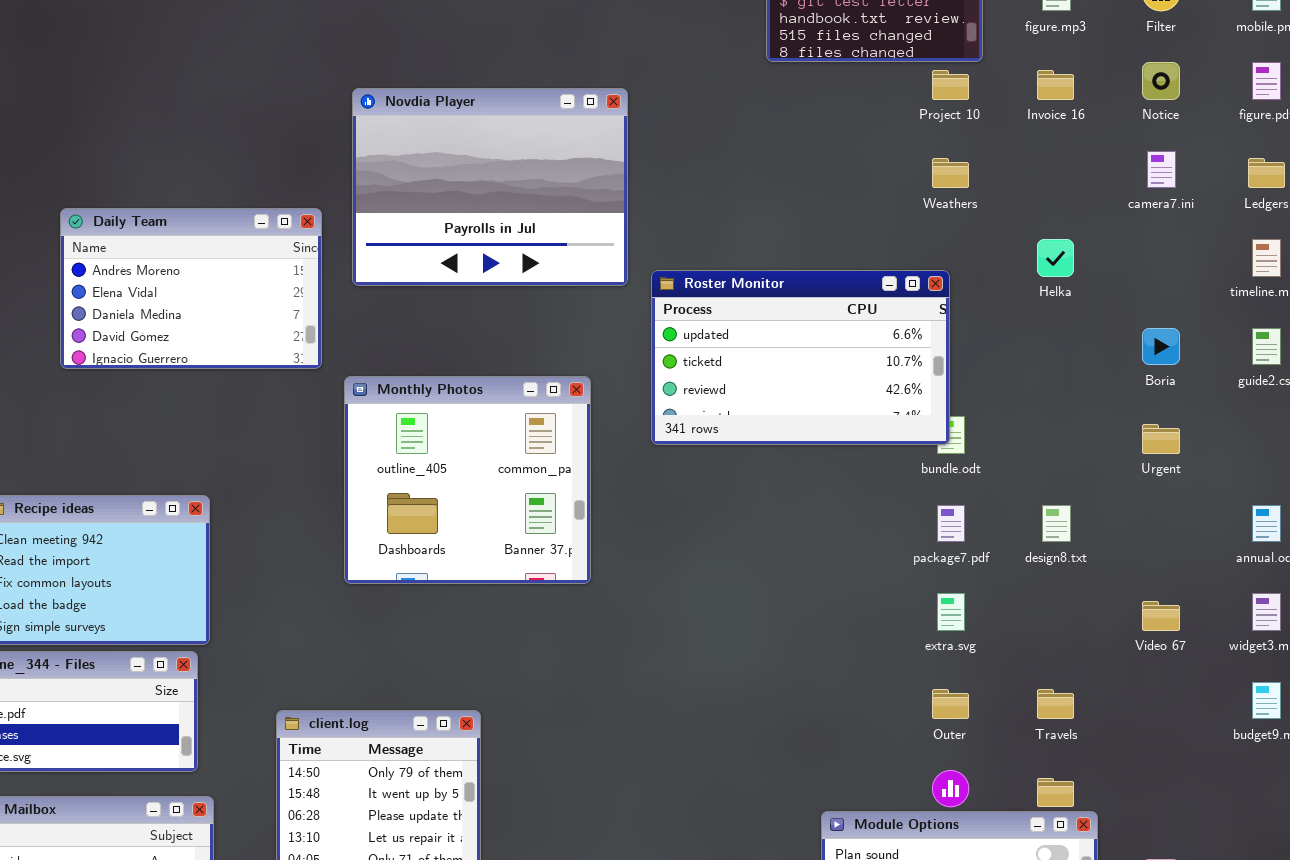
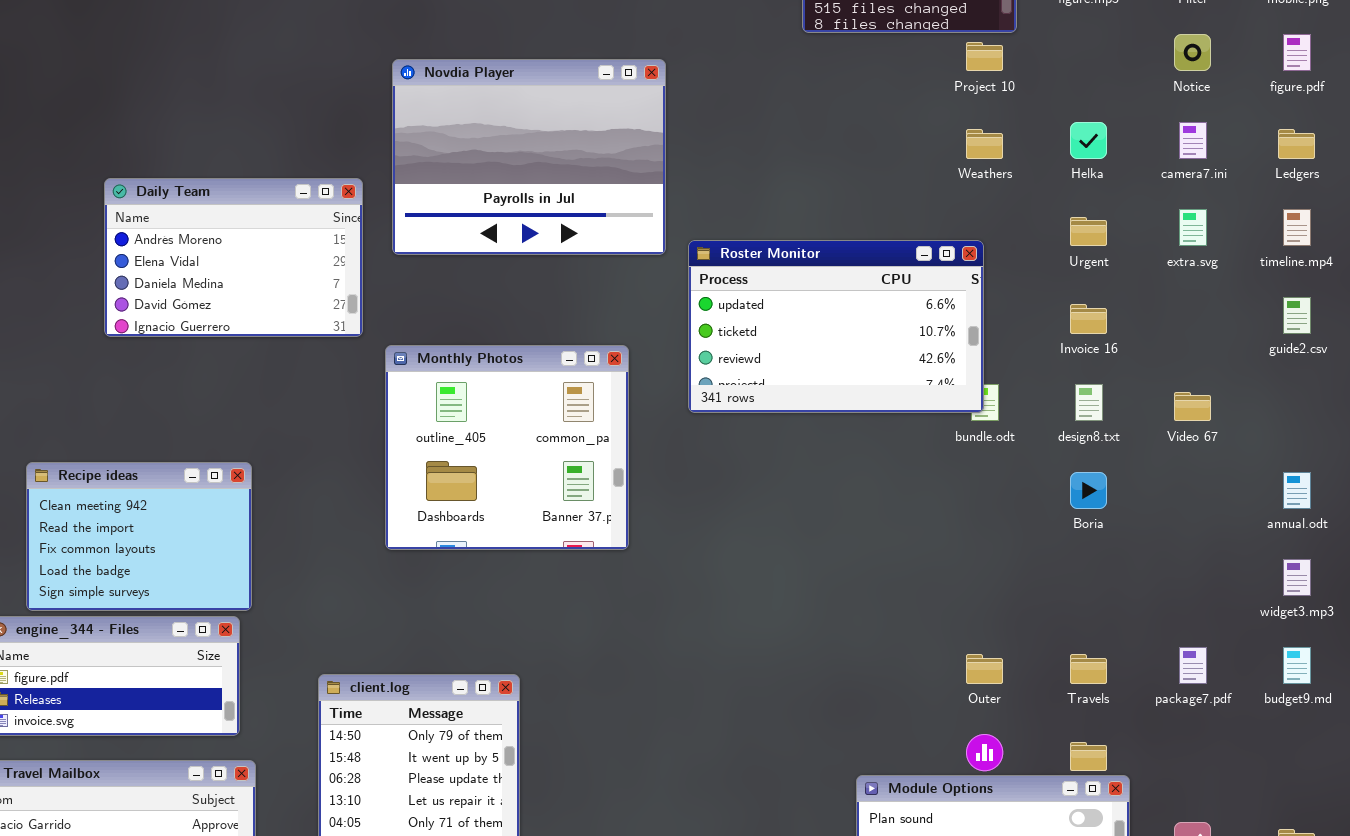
Invoice 16: [1037,70,1074,100] -> [1070,304,1107,334], moved
Helka: [1037,239,1074,277] -> [1070,122,1107,159], moved
Boria: [1142,328,1180,365] -> [1070,472,1107,509], moved
Urgent: [1142,424,1180,454] -> [1070,217,1107,246], moved
package7.pdf: [937,505,965,542] -> [1179,647,1207,684], moved
design8.txt: [1042,505,1071,542] -> [1075,384,1103,421], moved
extra.svg: [937,593,965,631] -> [1179,209,1207,246], moved
Video 67: [1142,601,1180,631] -> [1174,392,1211,421], moved

